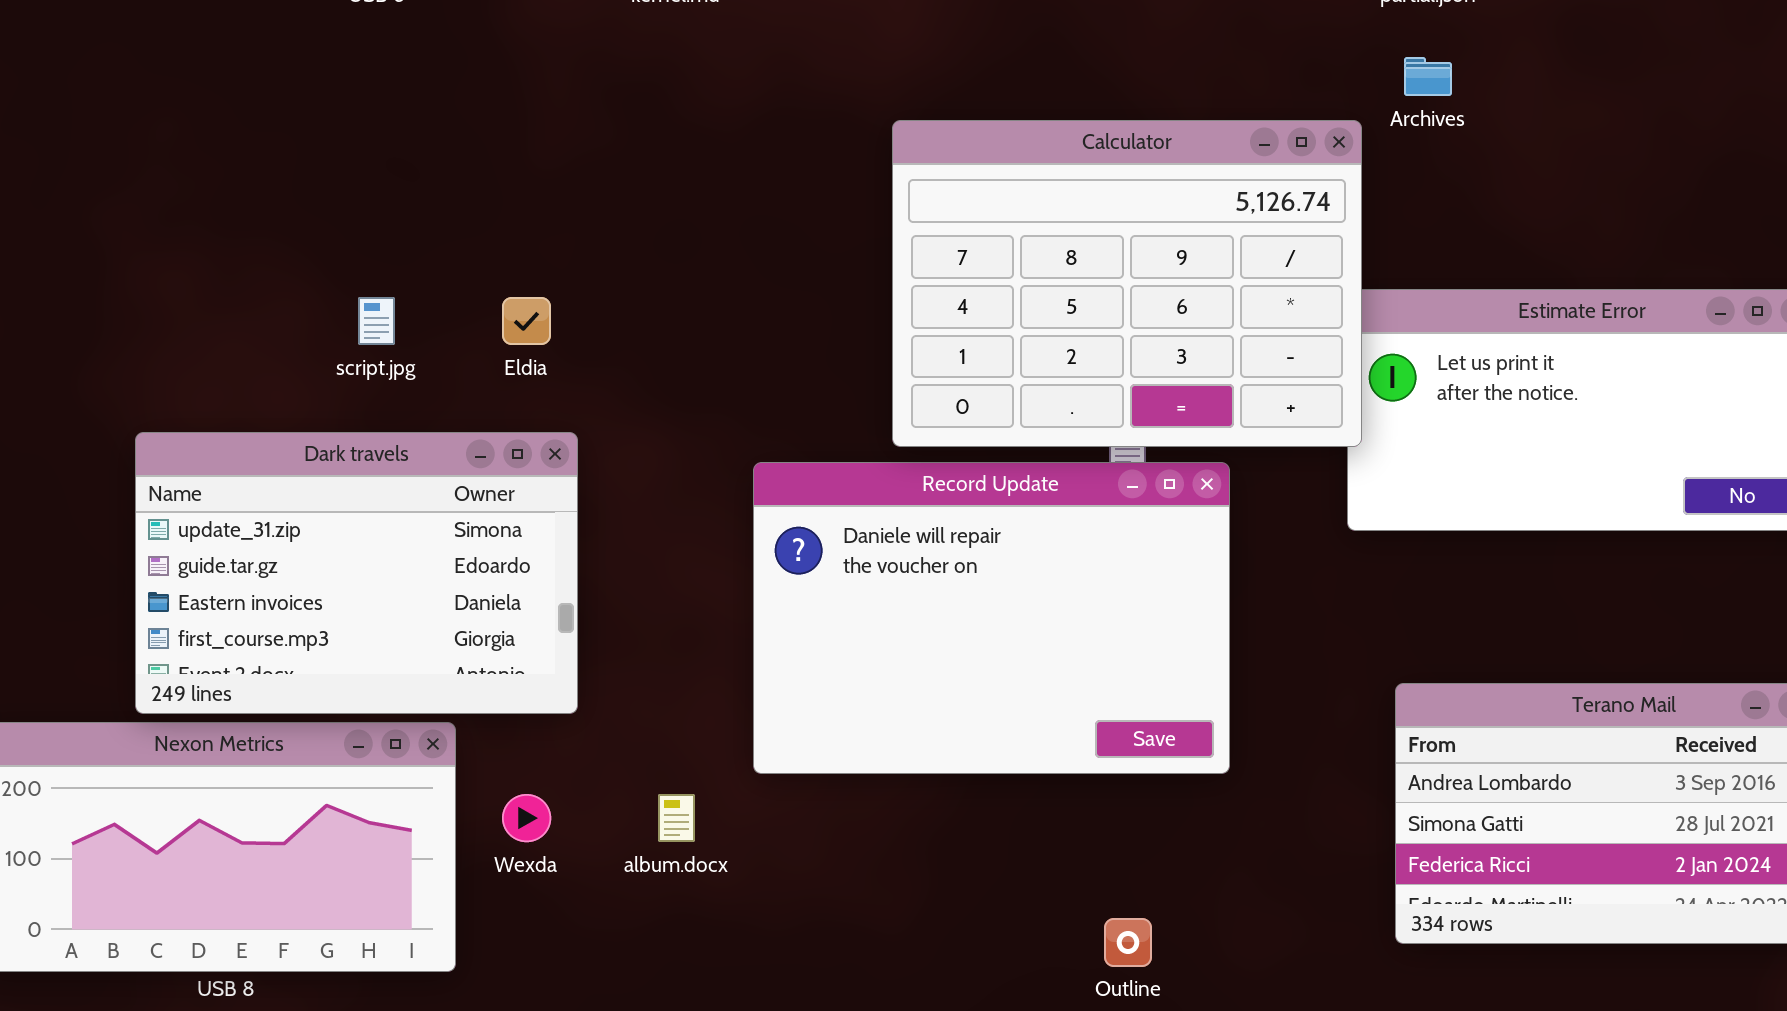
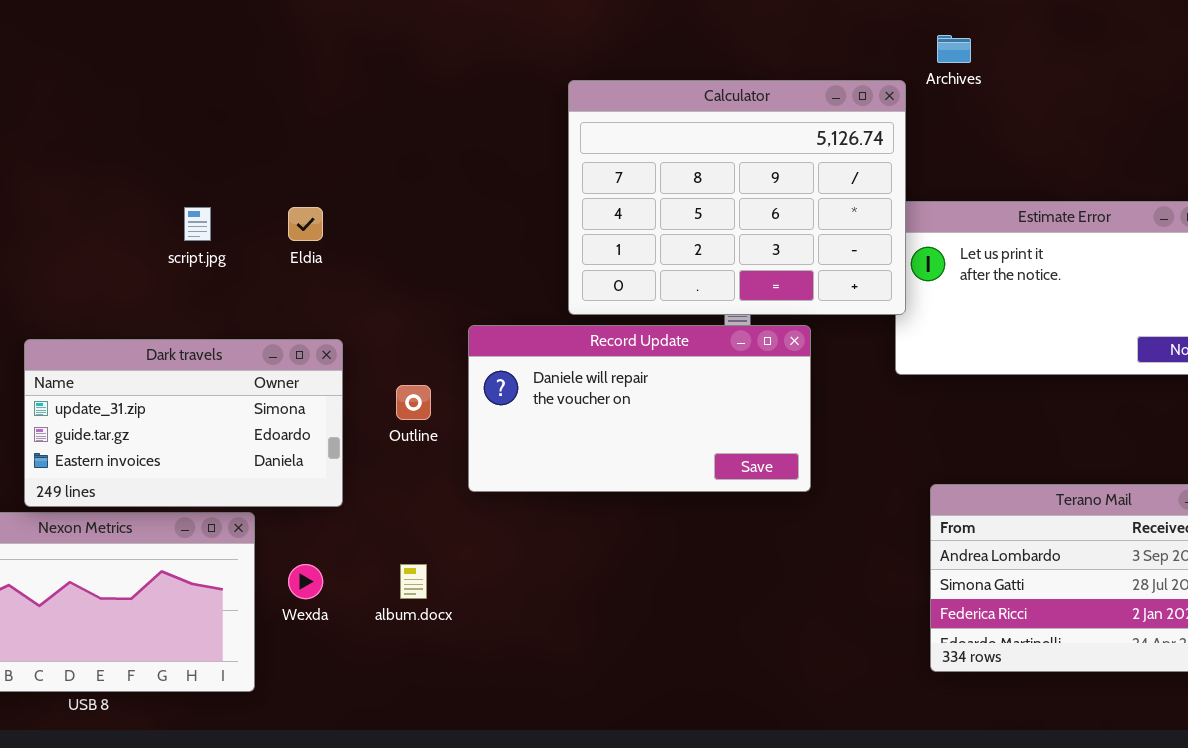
Dark travels: [135,432,578,714] -> [24,339,343,507], resized
Record Update: [753,462,1230,774] -> [468,325,811,492], resized
Outline: [1104,918,1152,967] -> [396,385,431,420], moved

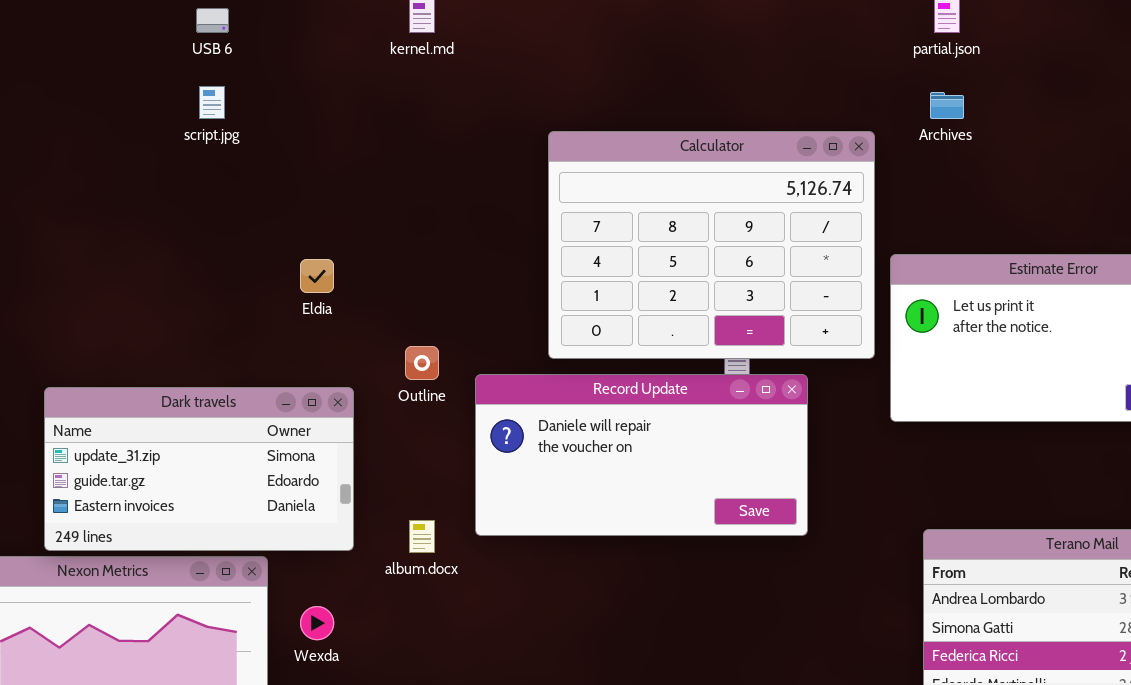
Calculator: [568,80,906,315] -> [548,131,875,359], moved
script.jpg: [184,207,211,241] -> [199,86,225,119], moved
Outline: [396,385,431,420] -> [405,346,439,380], moved
album.docx: [400,564,427,599] -> [409,520,435,553], moved

